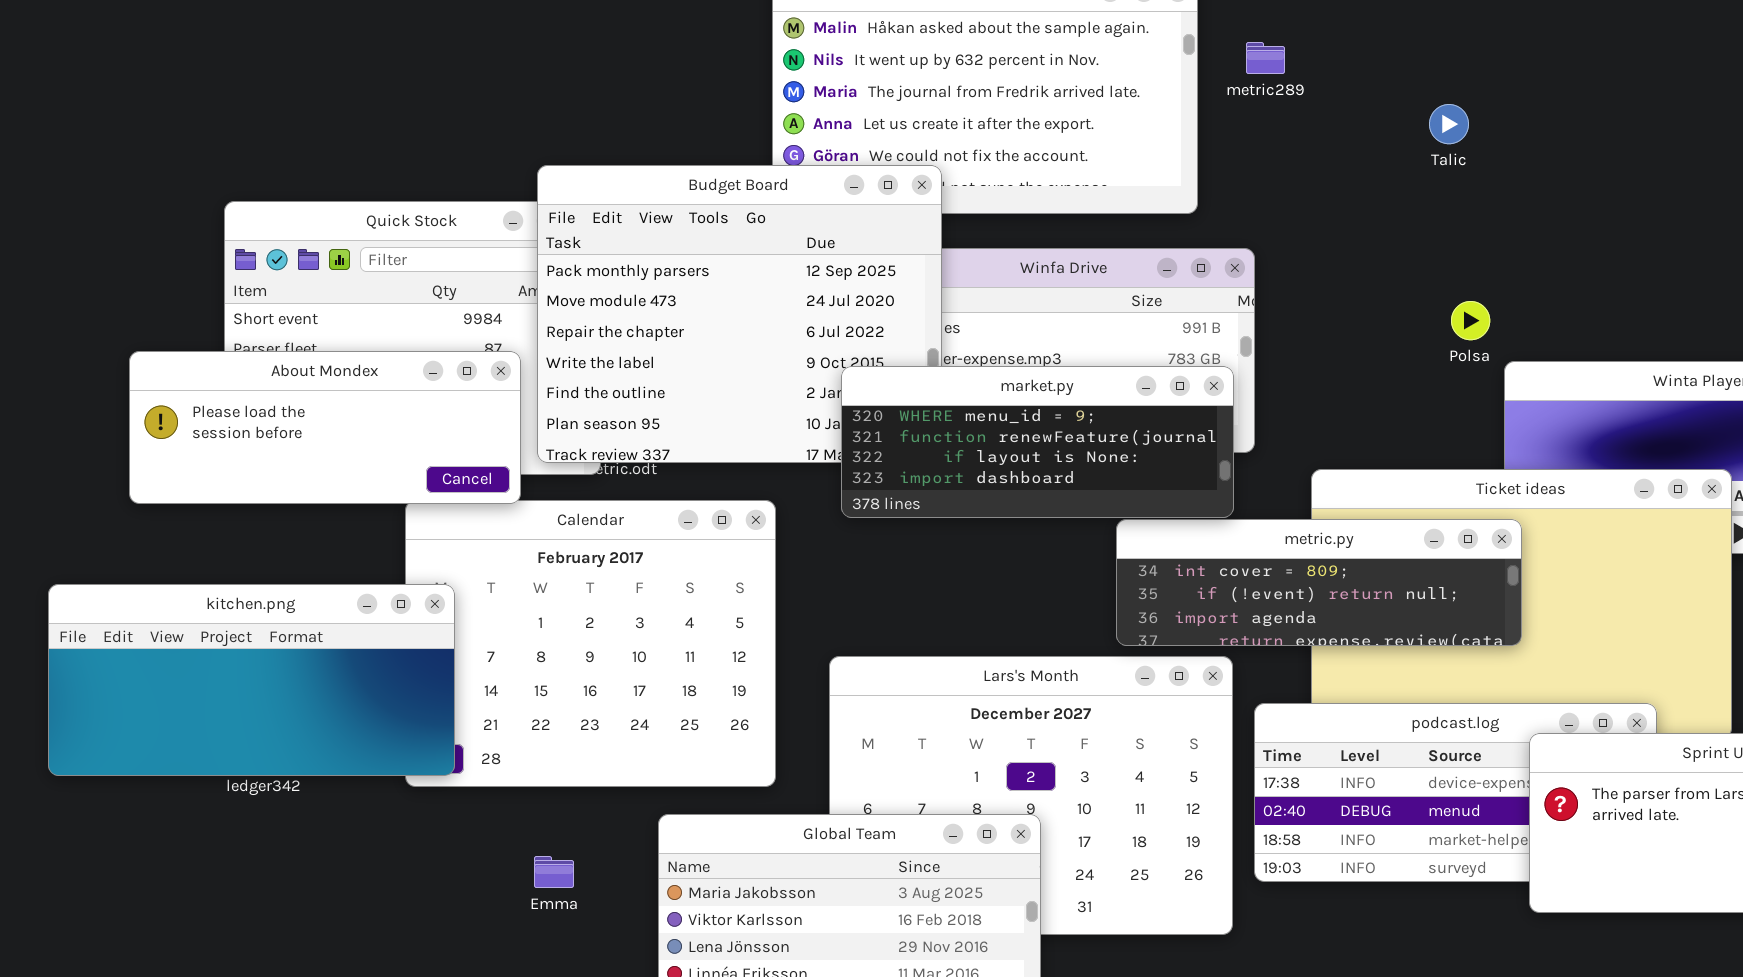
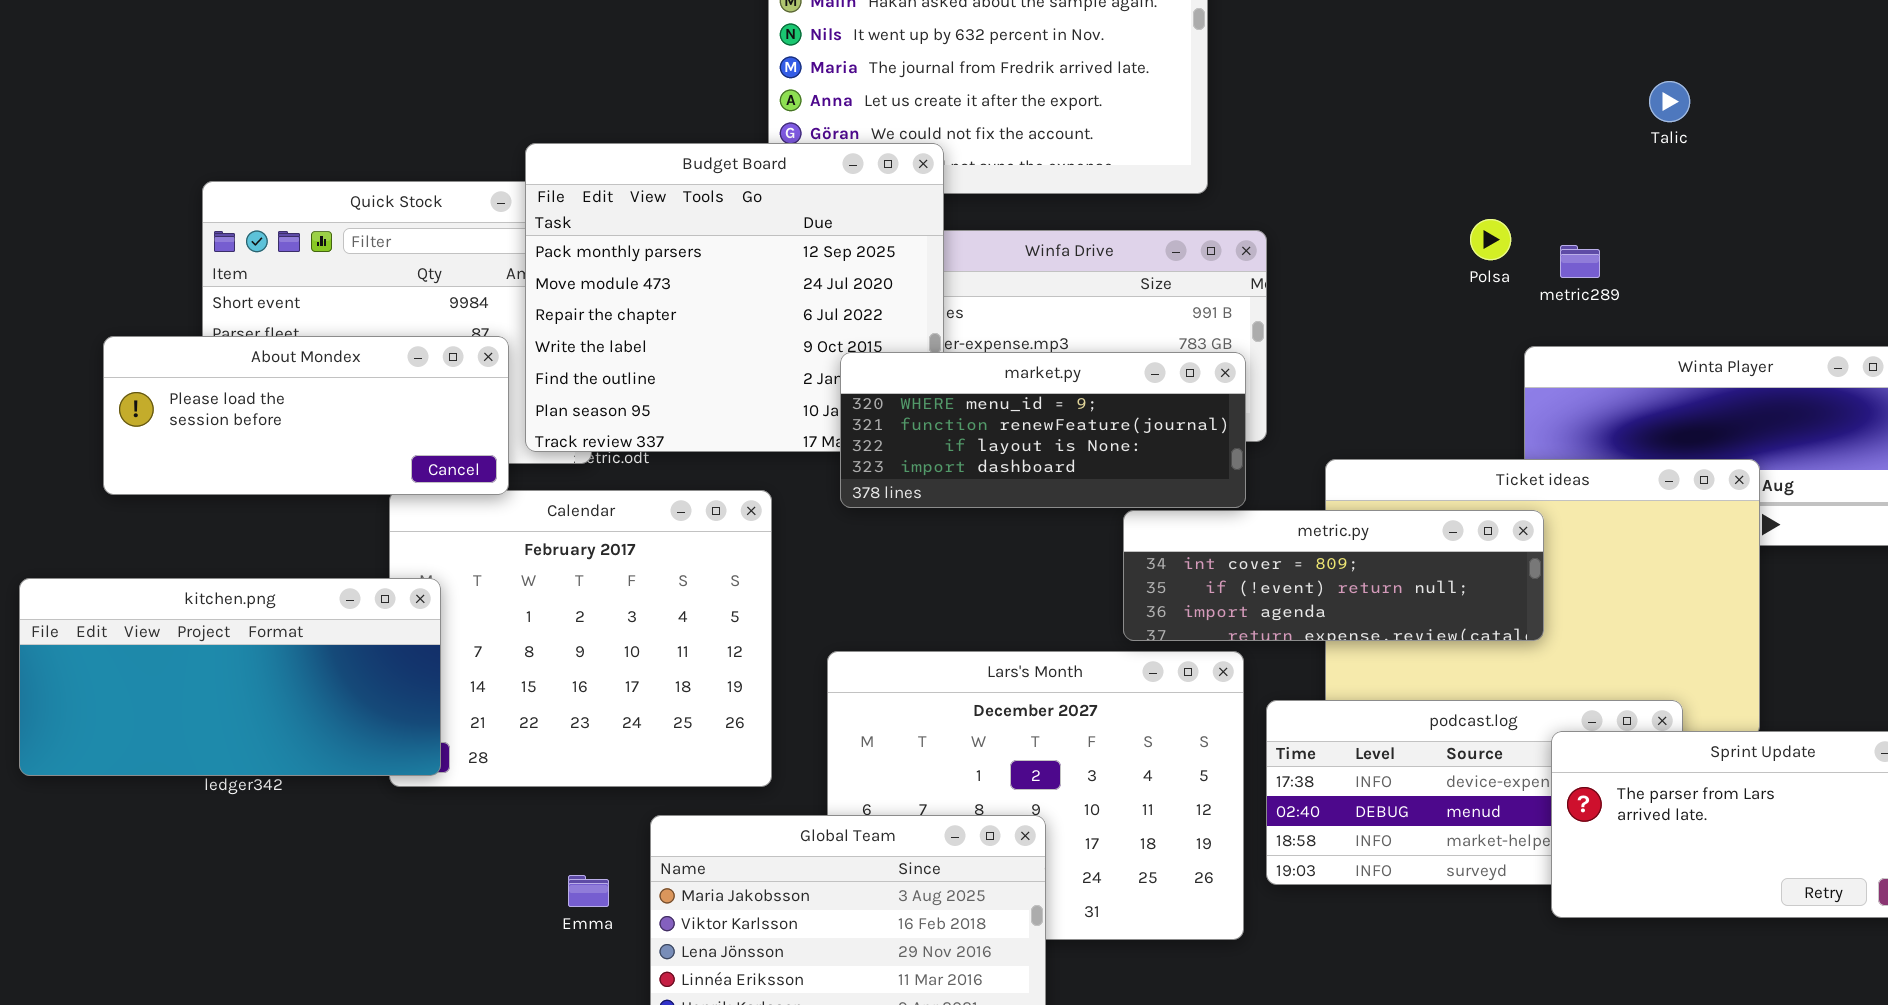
metric289: [1246,42,1285,74] -> [1560,245,1600,278], moved
Talic: [1429,104,1469,144] -> [1649,81,1690,122], moved
Polsa: [1451,301,1490,340] -> [1470,219,1511,260], moved
Emma: [534,856,574,888] -> [568,875,609,907], moved

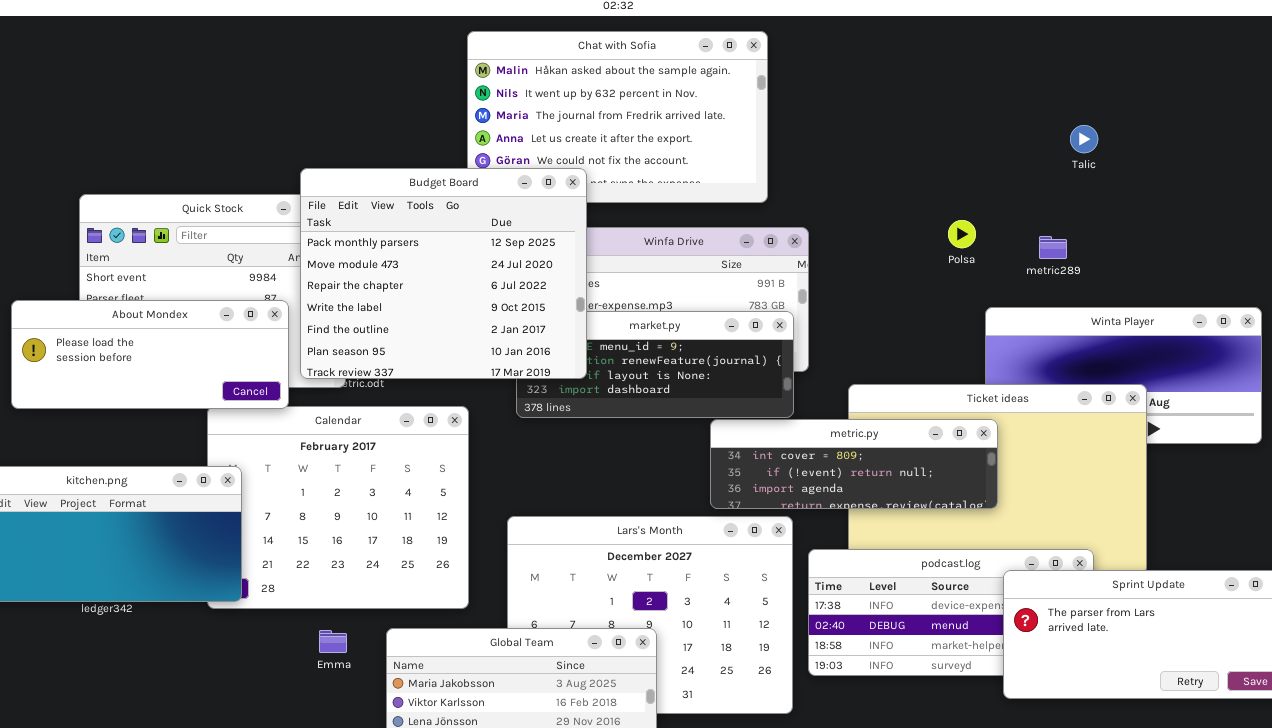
Budget Board: [525,143,944,452] -> [300,168,587,379], raised
metric289: [1560,245,1600,278] -> [1039,236,1067,259], moved
Emma: [568,875,609,907] -> [319,630,347,653], moved

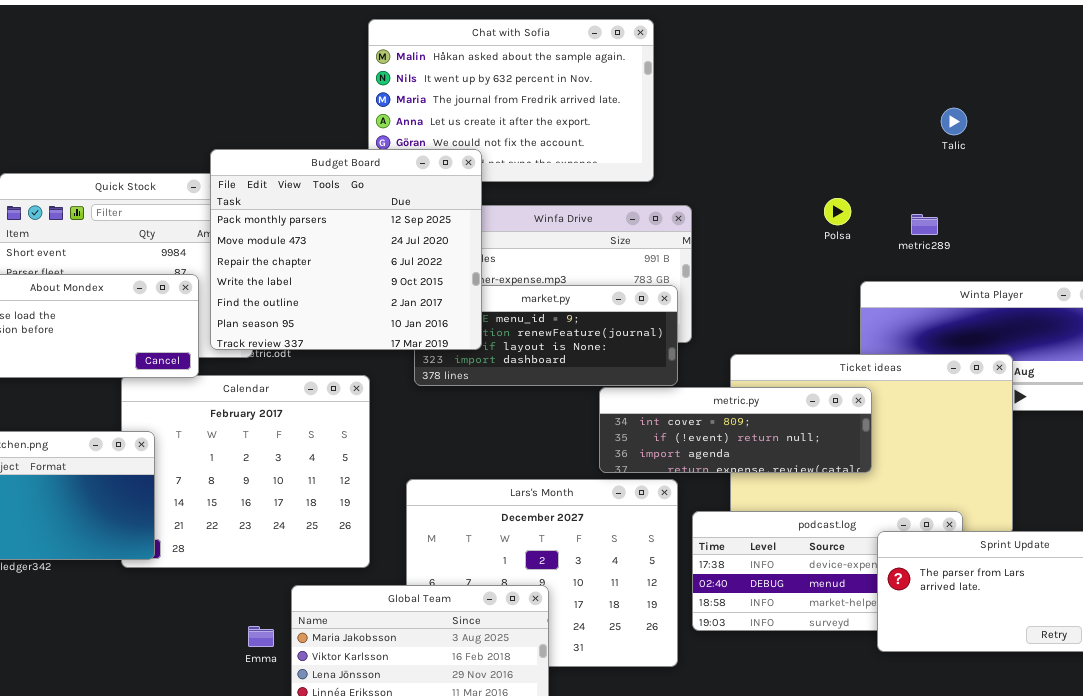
Emma: [319,630,347,653] -> [248,626,274,647], moved

